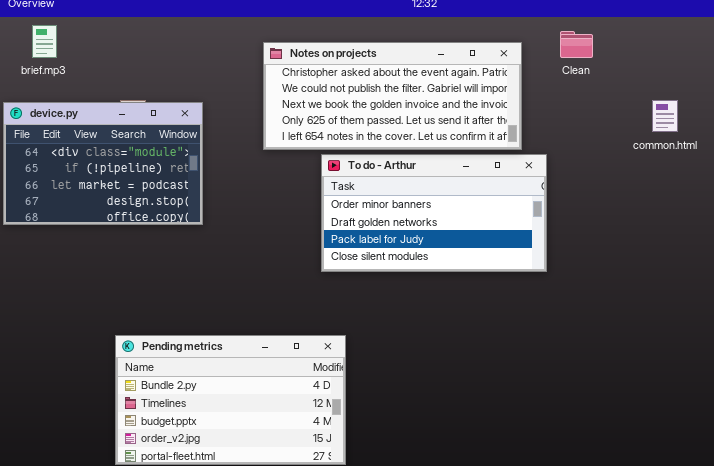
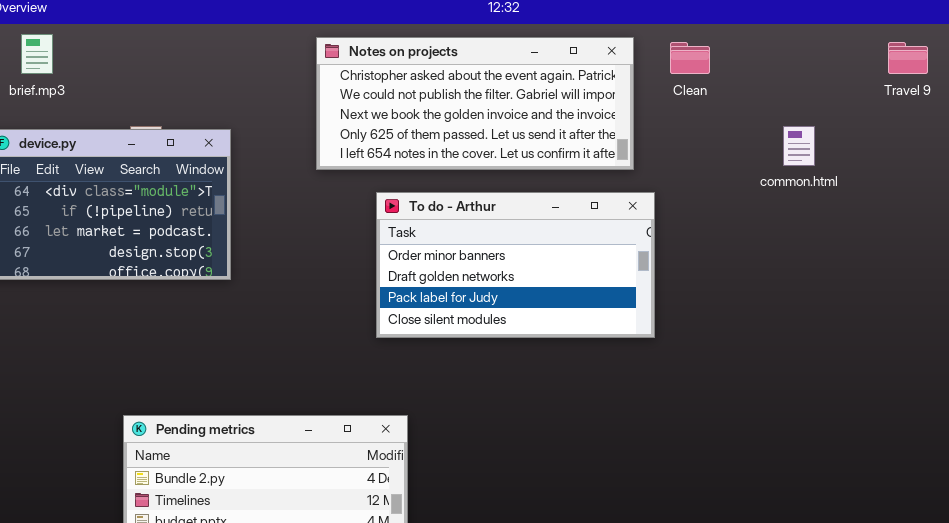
Notes on projects: [263,42,522,150] -> [316,37,634,170], moved

